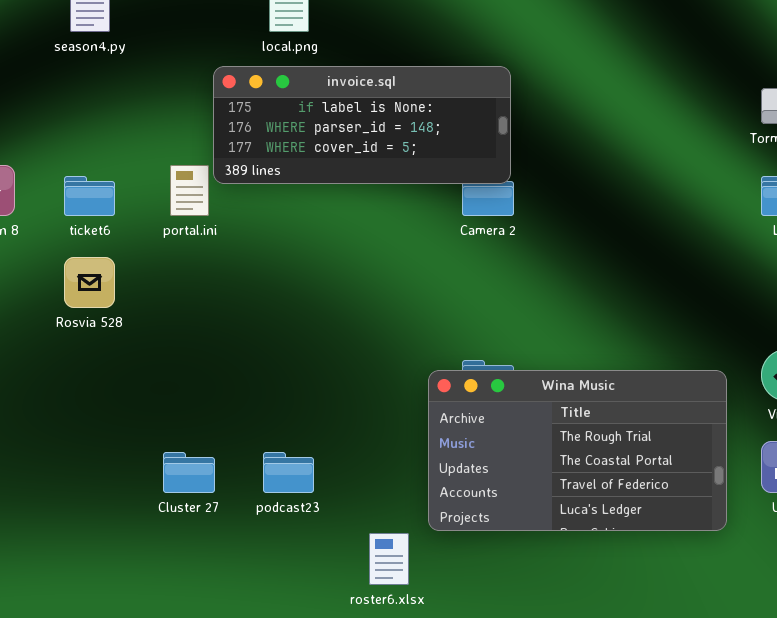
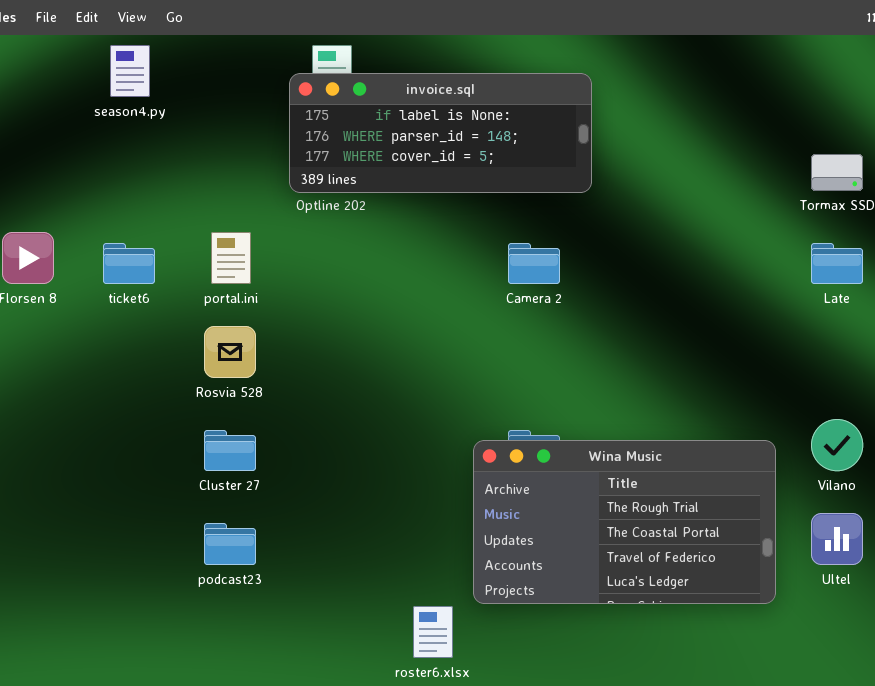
invoice.sql: [213,66,511,184] -> [289,73,592,193], moved
Rosvia 528: [64,257,115,308] -> [204,326,256,378], moved
Cluster 27: [163,452,215,493] -> [204,430,256,471], moved
podcast23: [263,452,314,493] -> [204,523,256,565], moved

